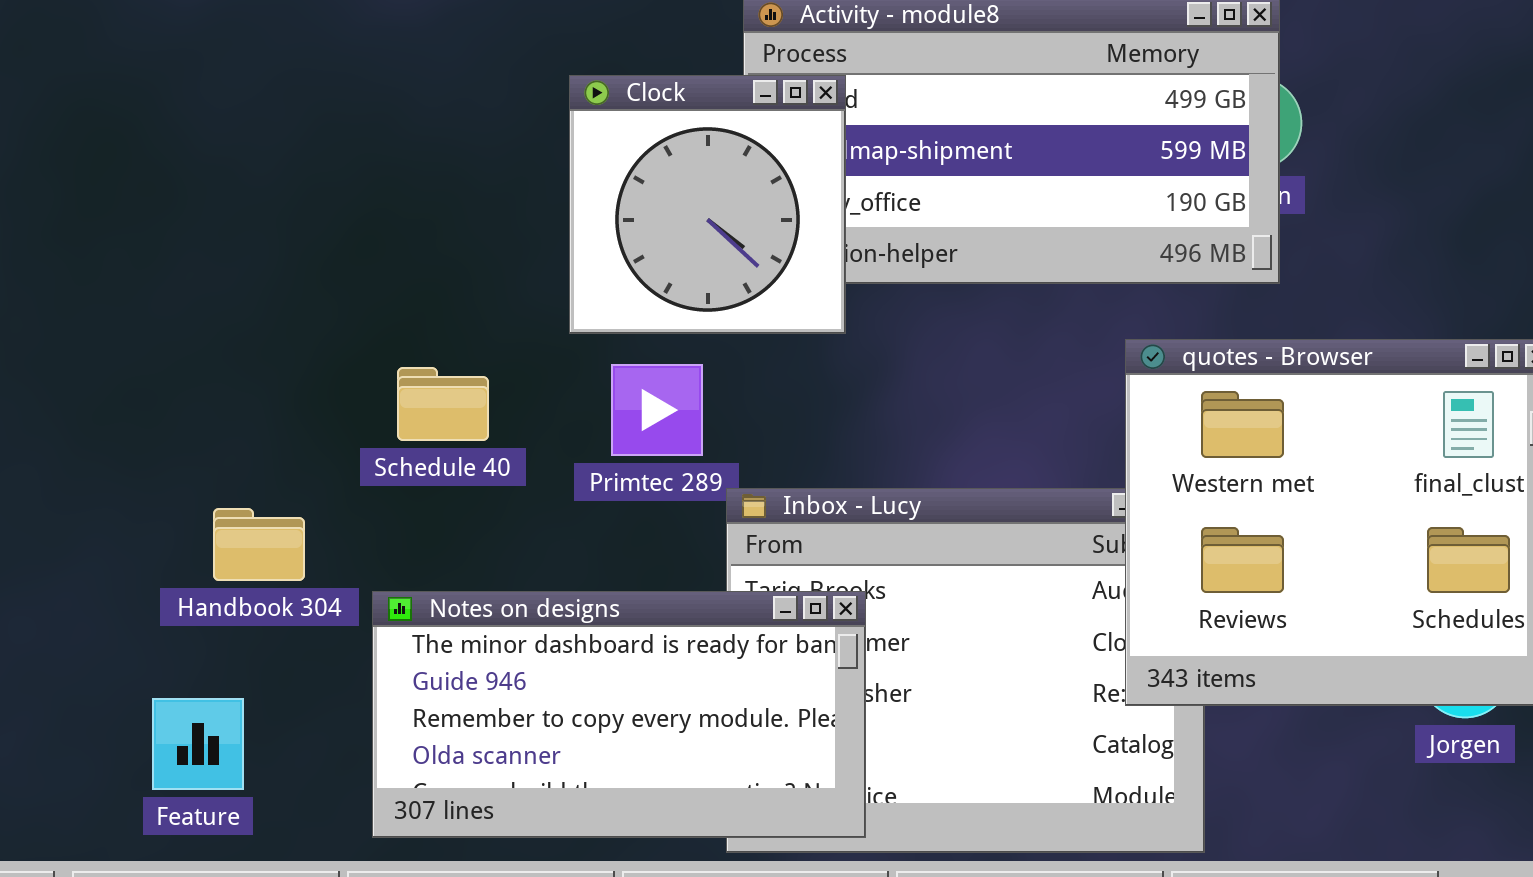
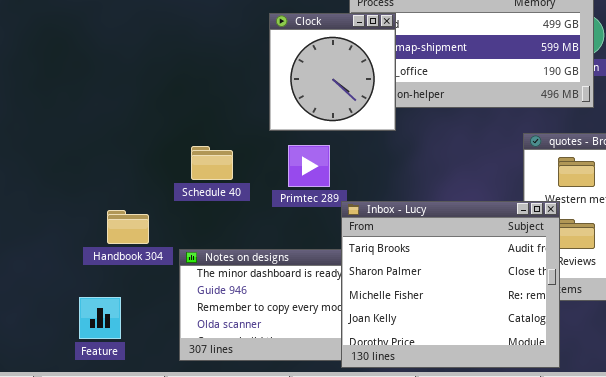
Inbox - Lucy: [726,488,1205,853] -> [341,201,560,368], raised

